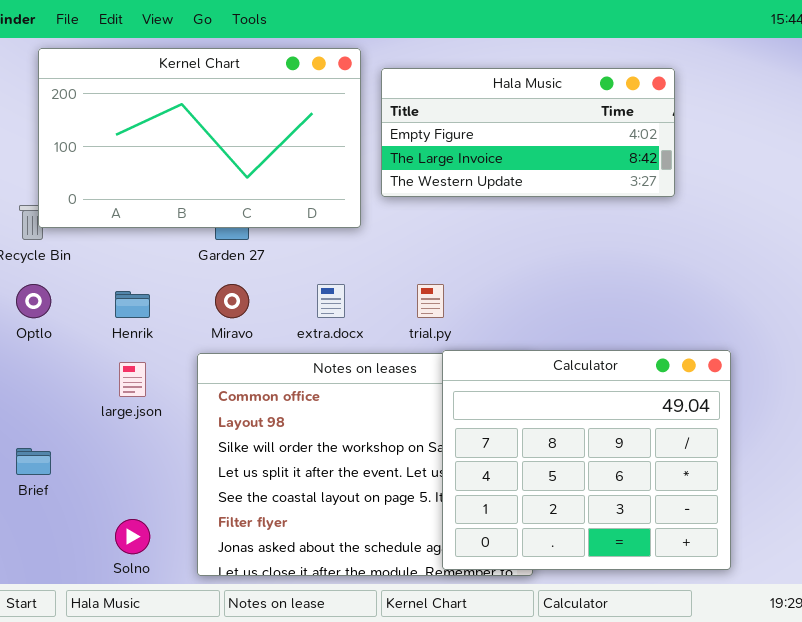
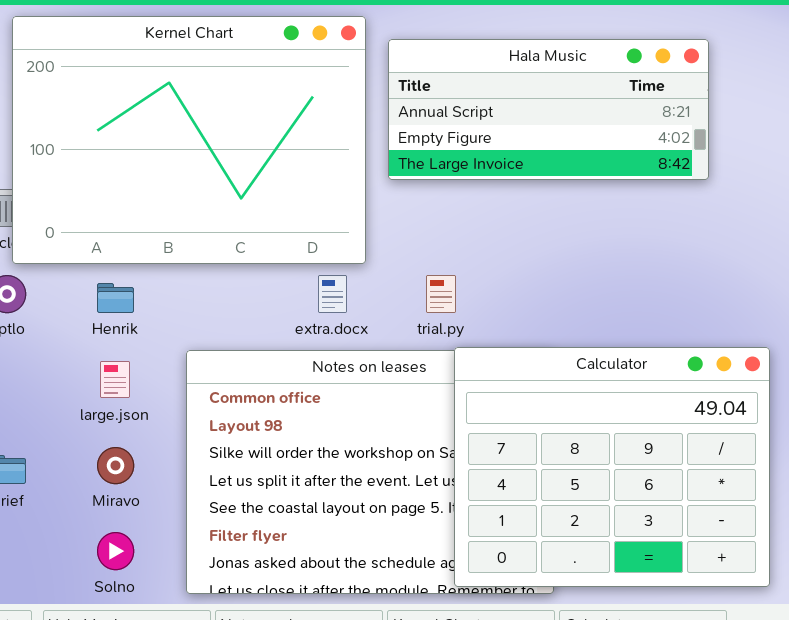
Kernel Chart: [38,48,361,228] -> [12,16,366,264], resized
Hala Music: [381,68,675,197] -> [388,39,709,180], scrolled up 1 row
Miravo: [215,284,249,318] -> [97,447,134,484], moved

